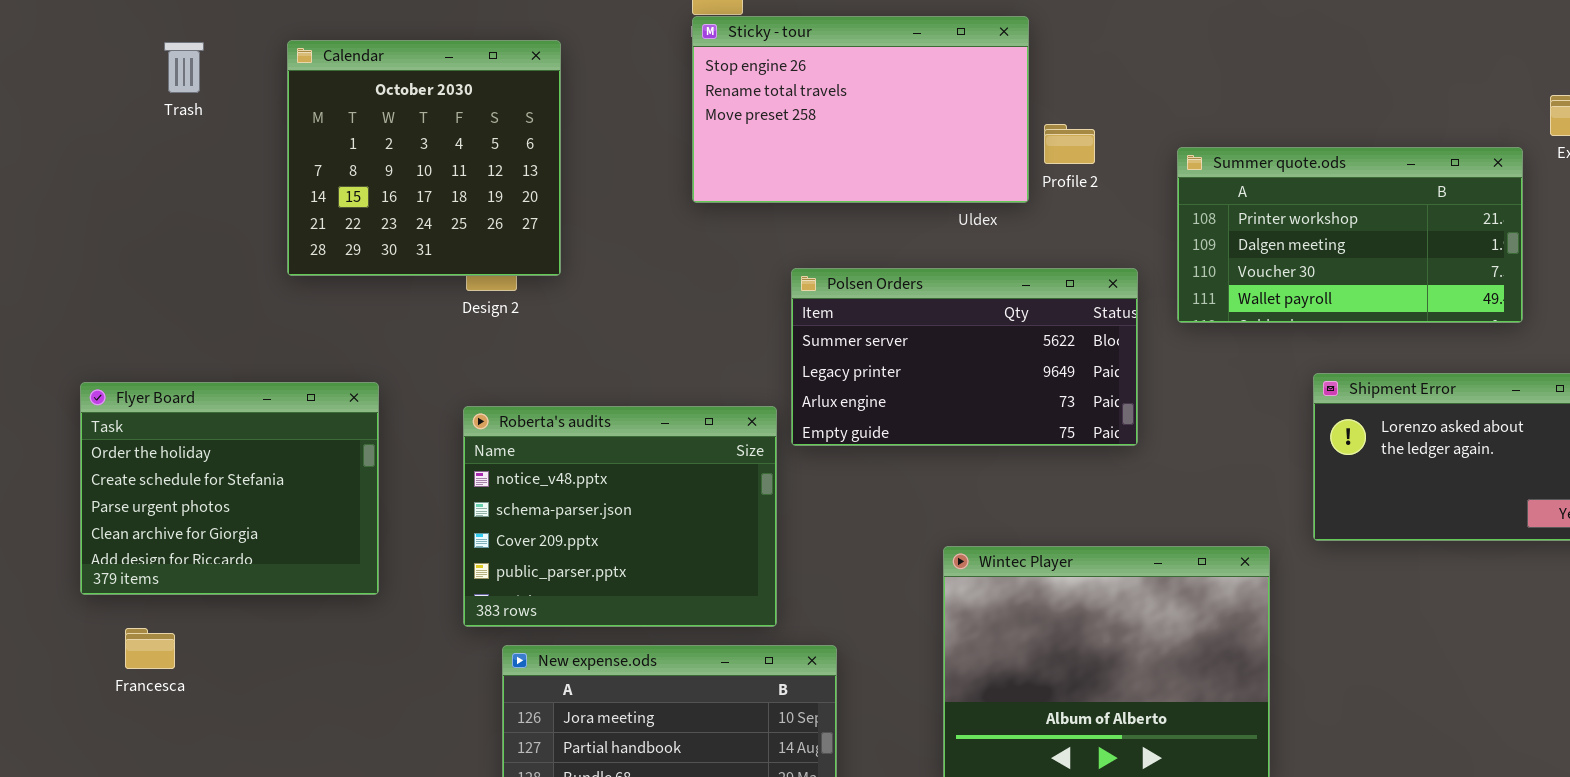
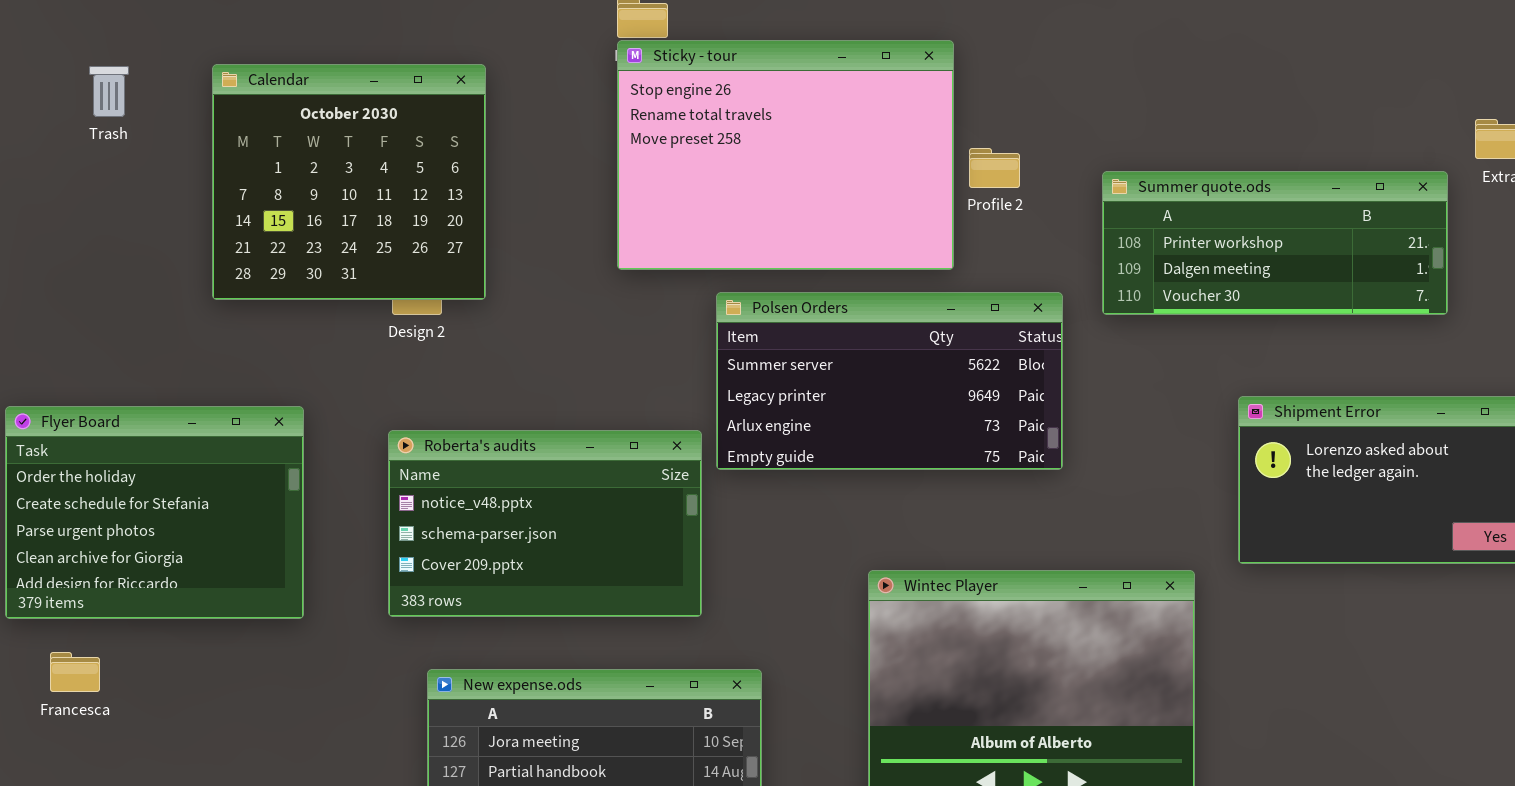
Sticky - tour: [692,16,1029,203] -> [617,40,954,270], resized
Summer quote.ods: [1177,147,1523,323] -> [1102,171,1448,315], resized
Roberta's audits: [463,406,777,627] -> [388,430,702,617], resized

